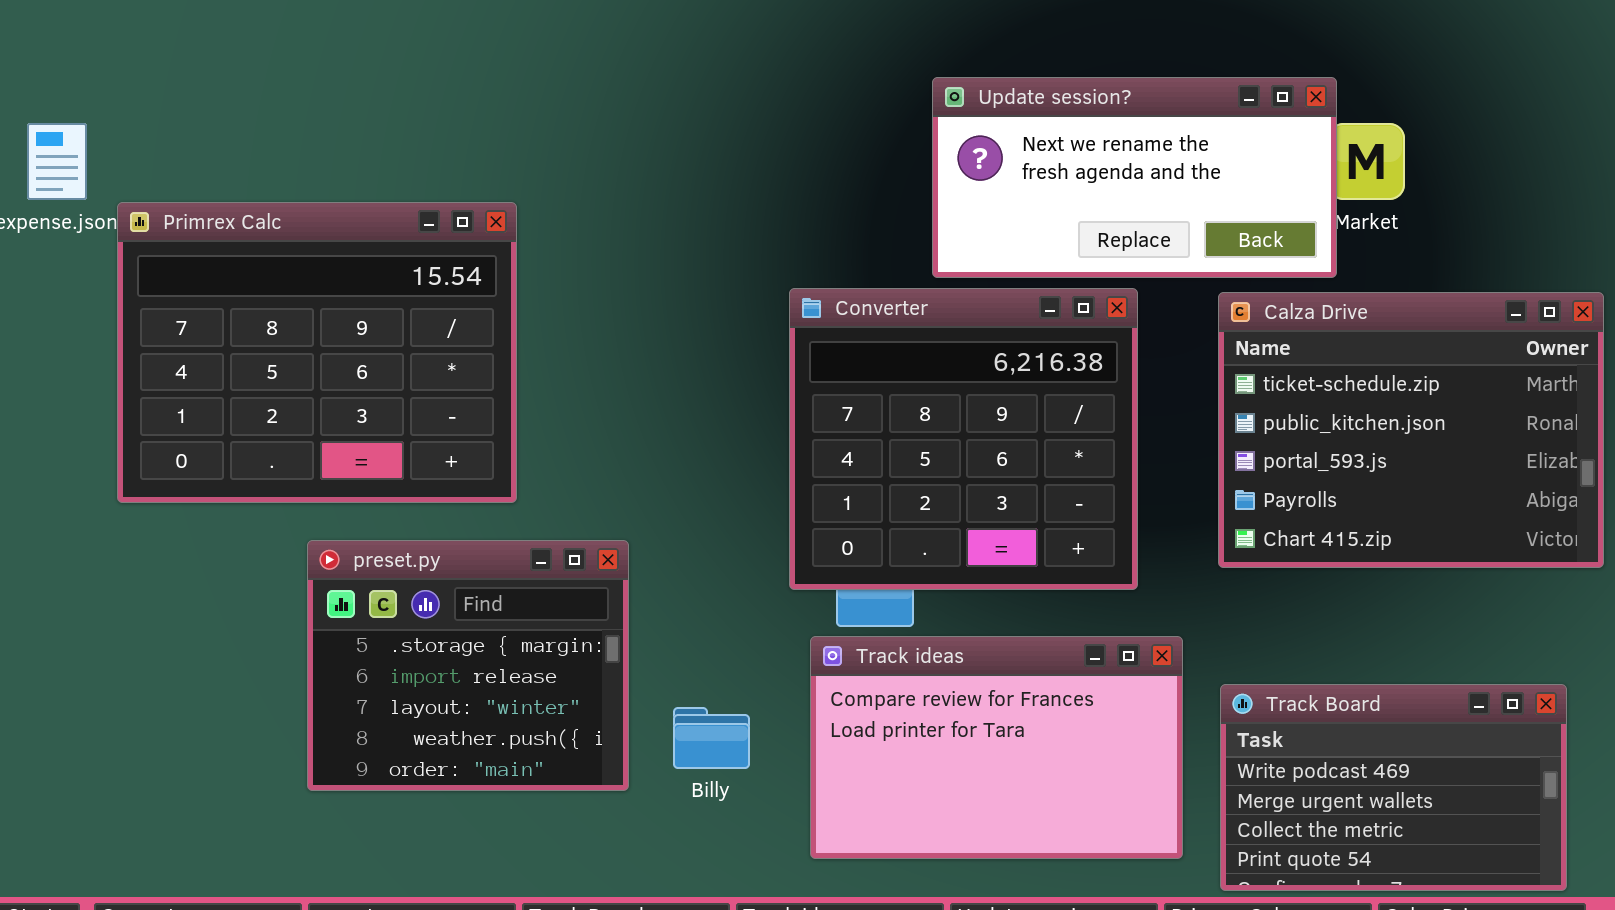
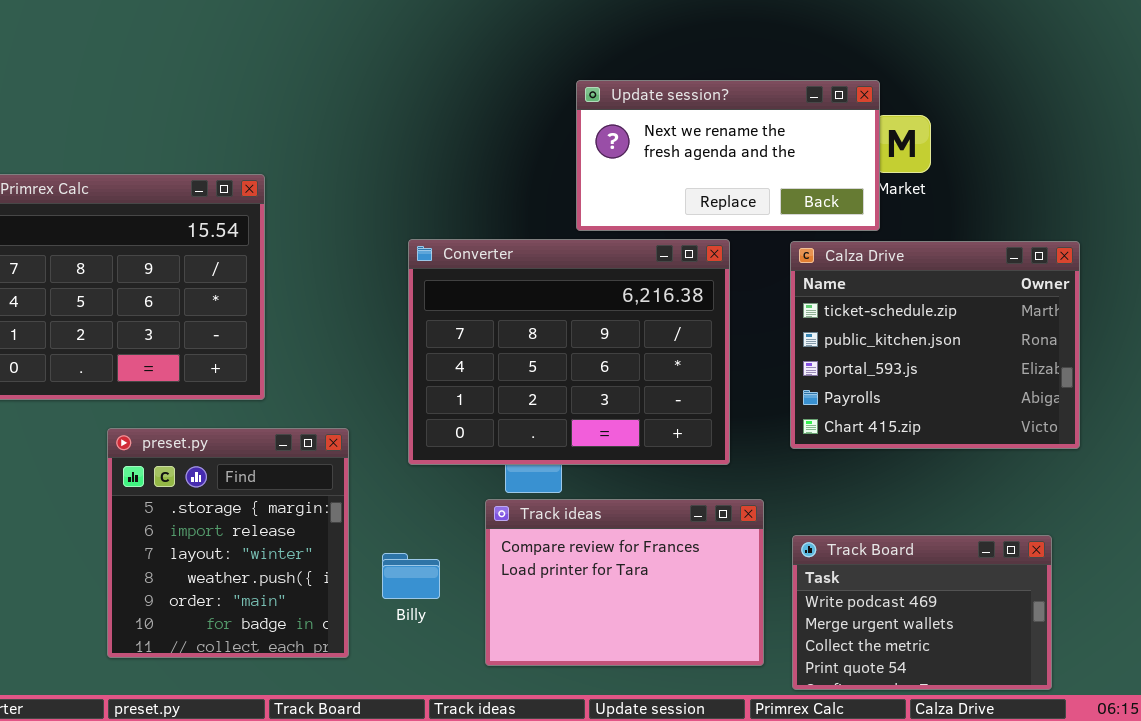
Converter: [789,288,1138,590] -> [408,239,730,465], resized
preset.py: [307,540,629,791] -> [107,428,349,658], resized

